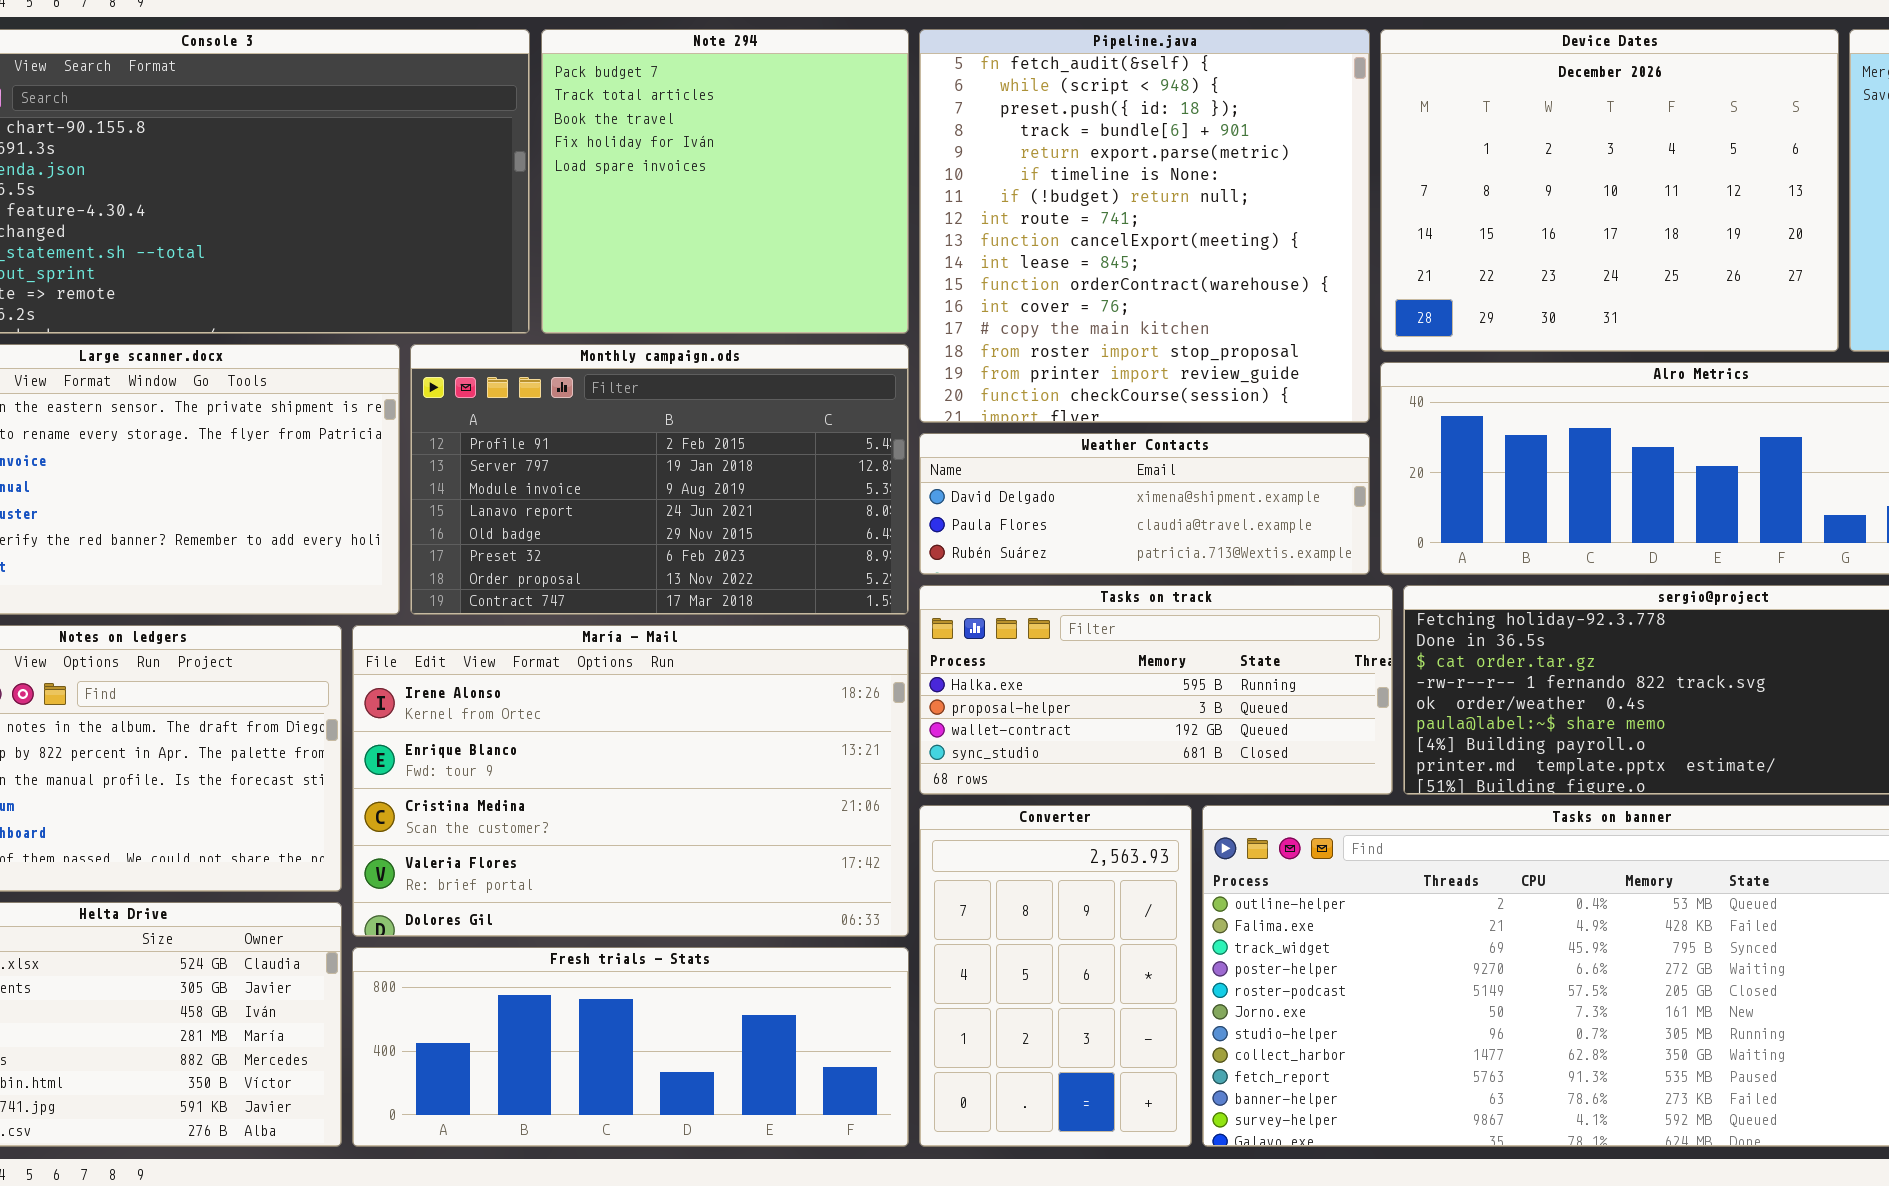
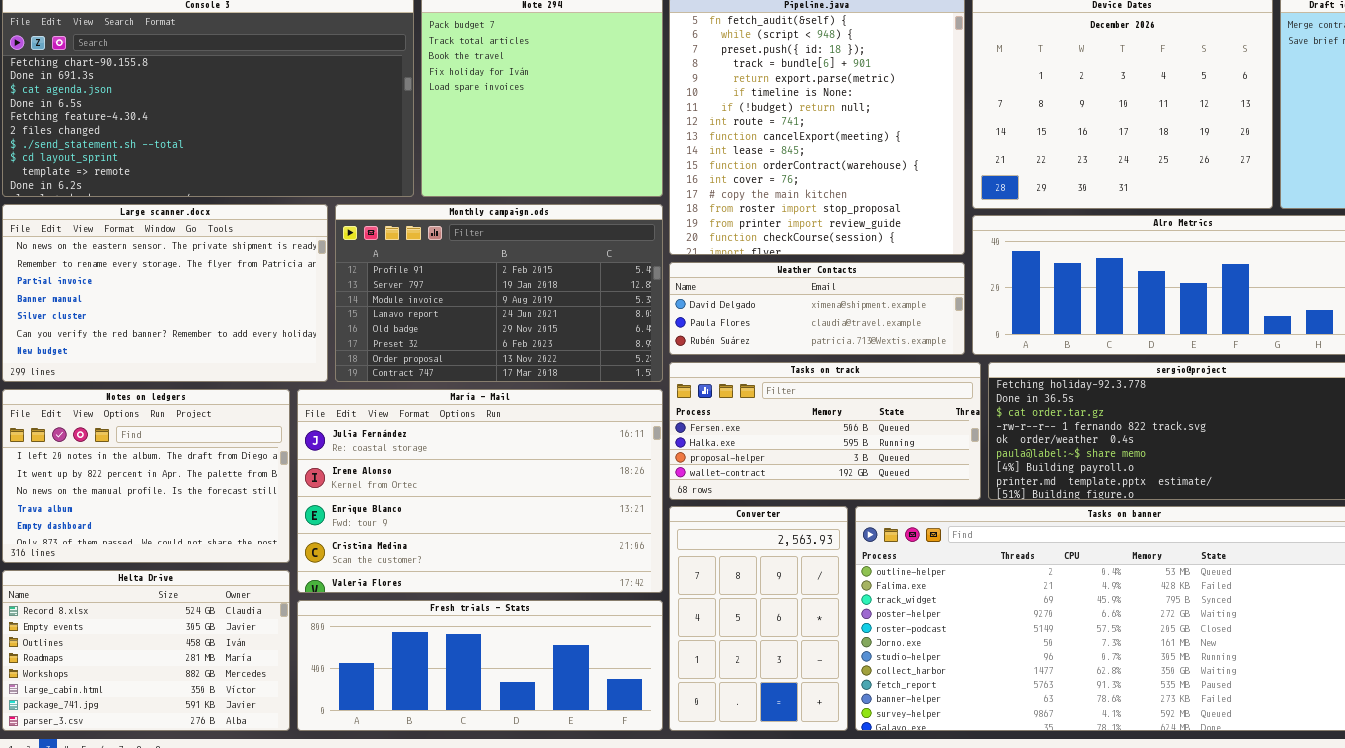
Tasks on track: [919,585,1393,795] -> [669,362,981,500], scrolled up 1 row
María - Mail: [352,625,909,937] -> [297,389,663,593], scrolled up 1 row

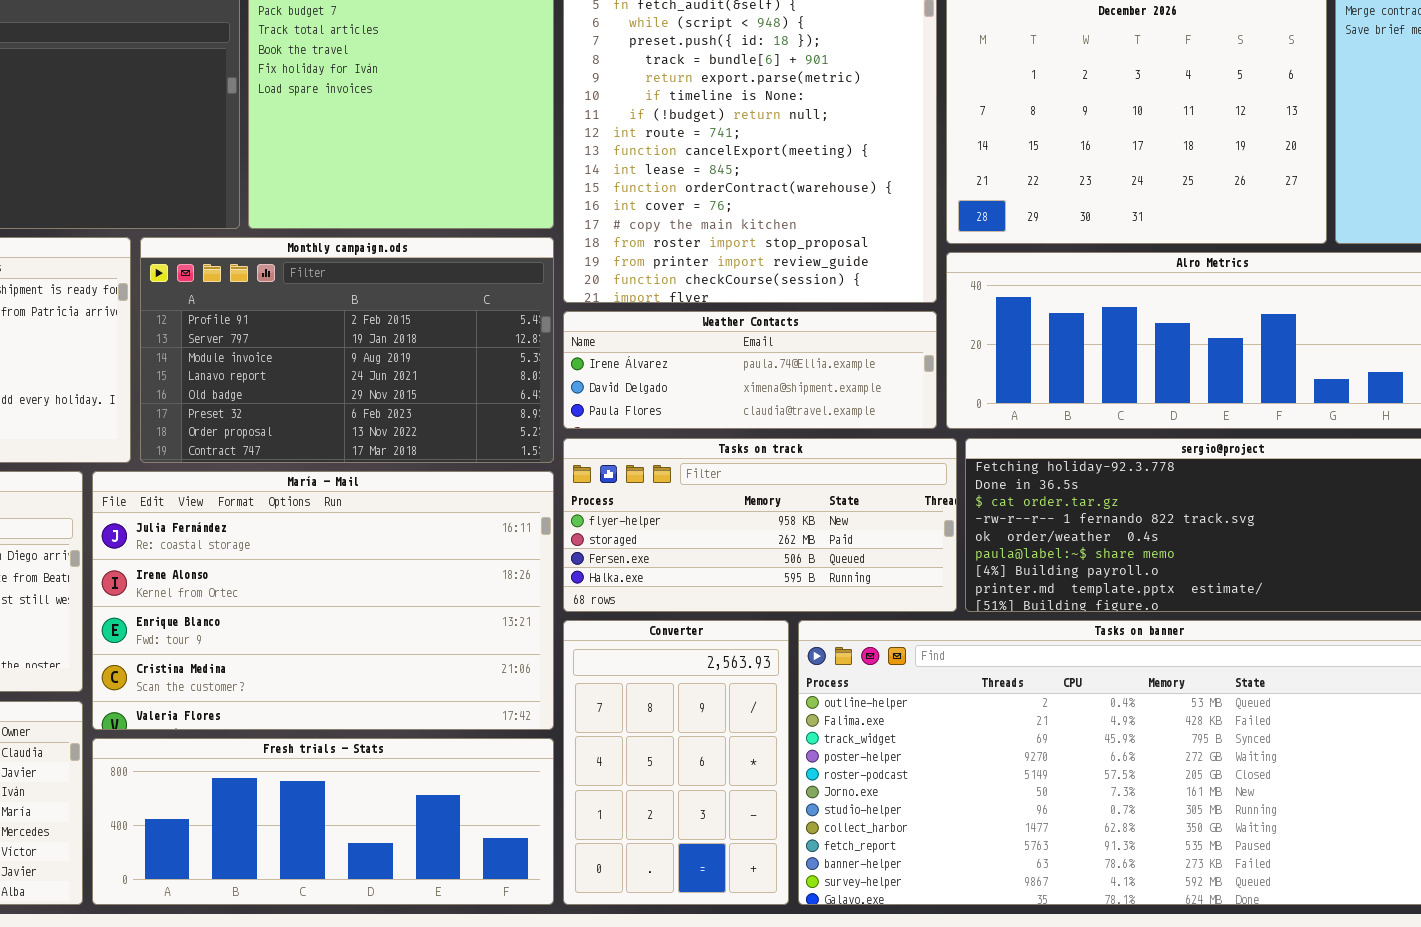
Weather Contacts: [669,262,965,355] -> [563,311,937,429], scrolled up 1 row
Tasks on track: [669,362,981,500] -> [563,438,957,612], scrolled up 2 rows

